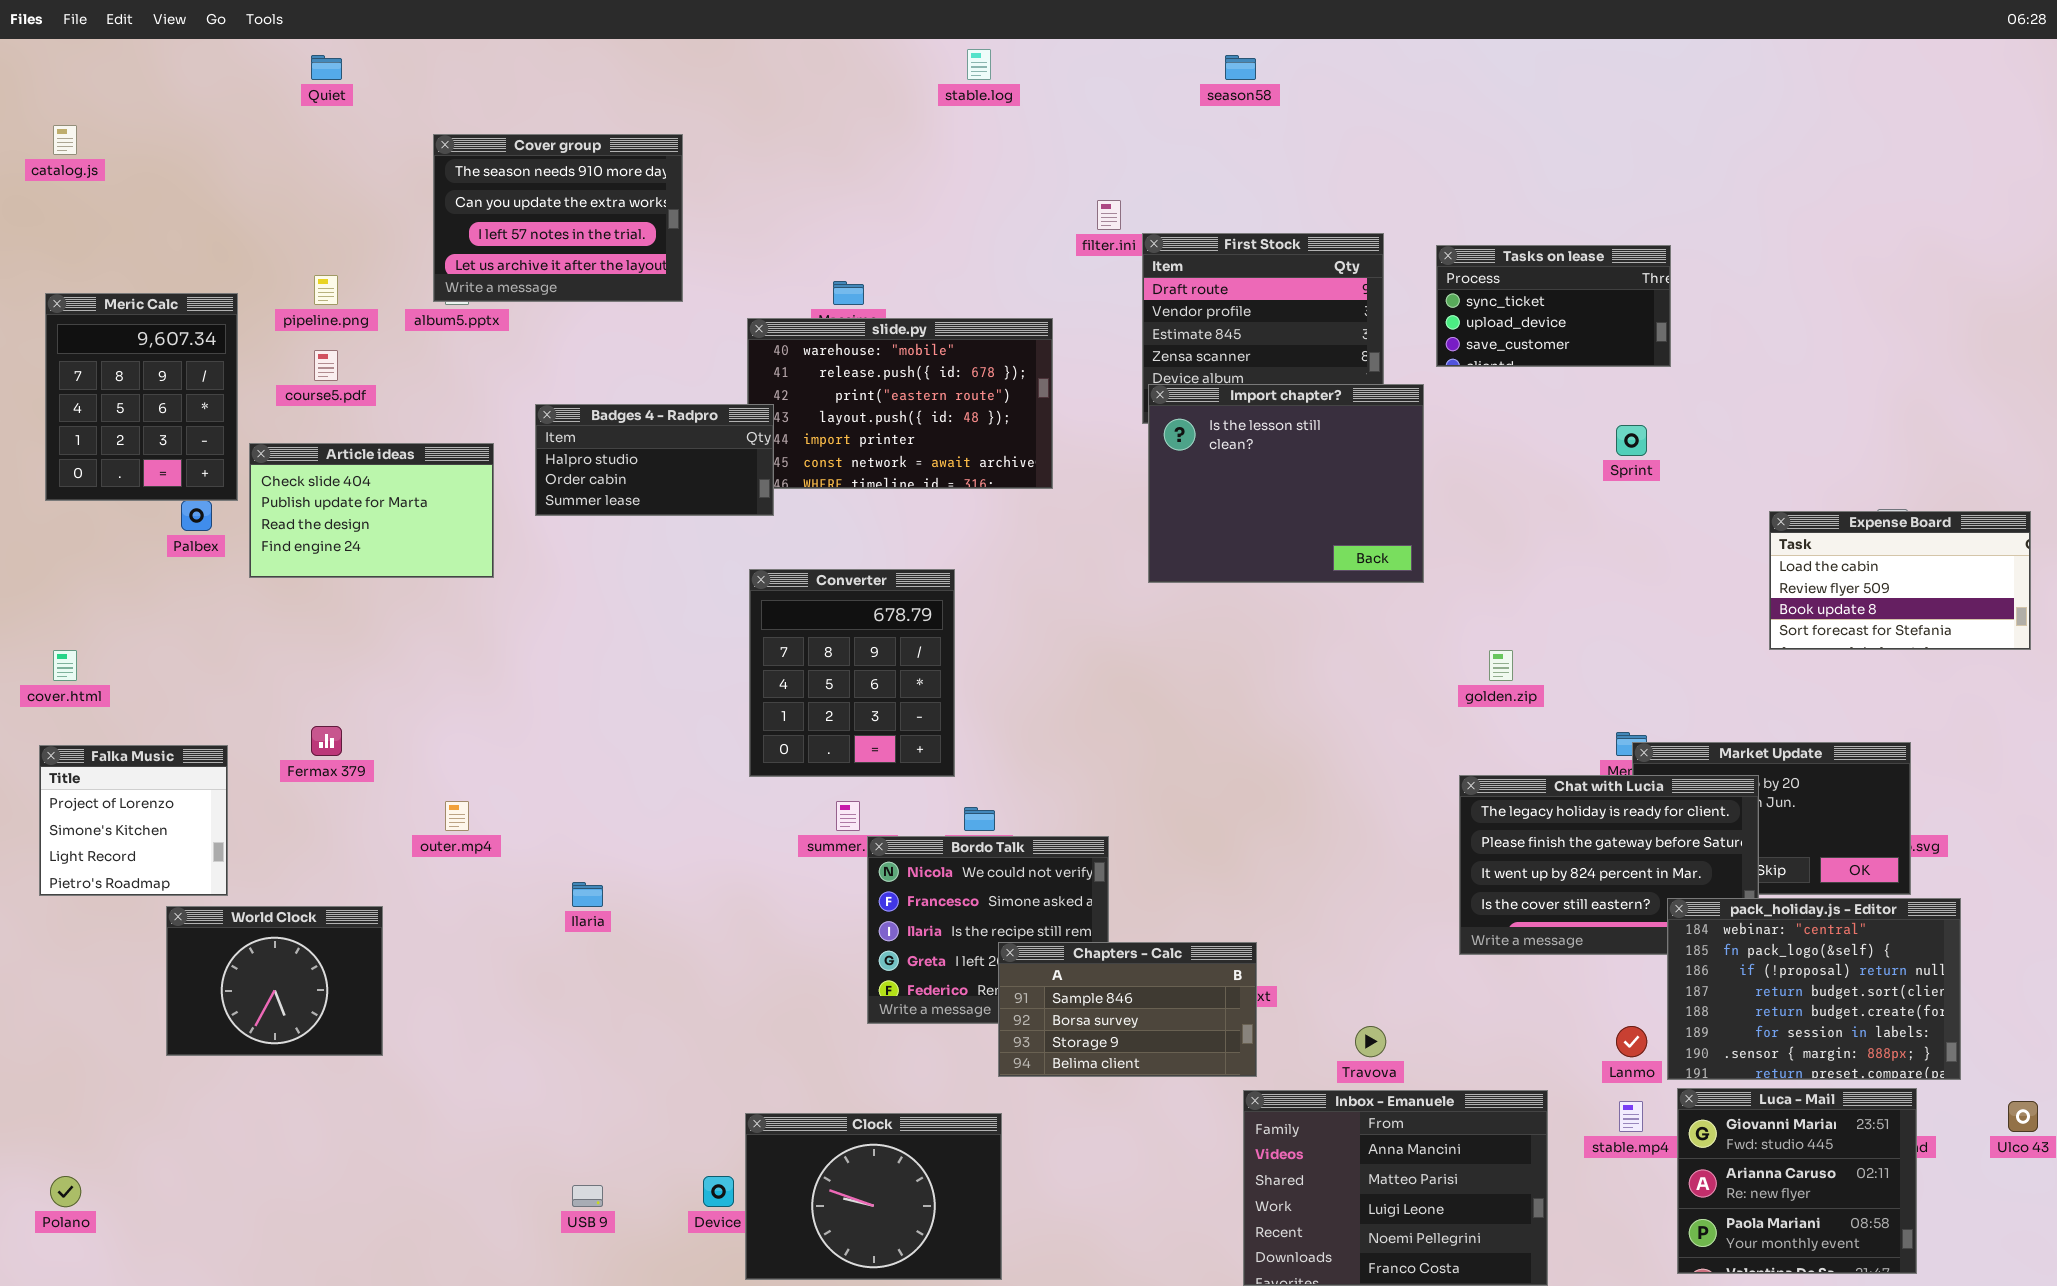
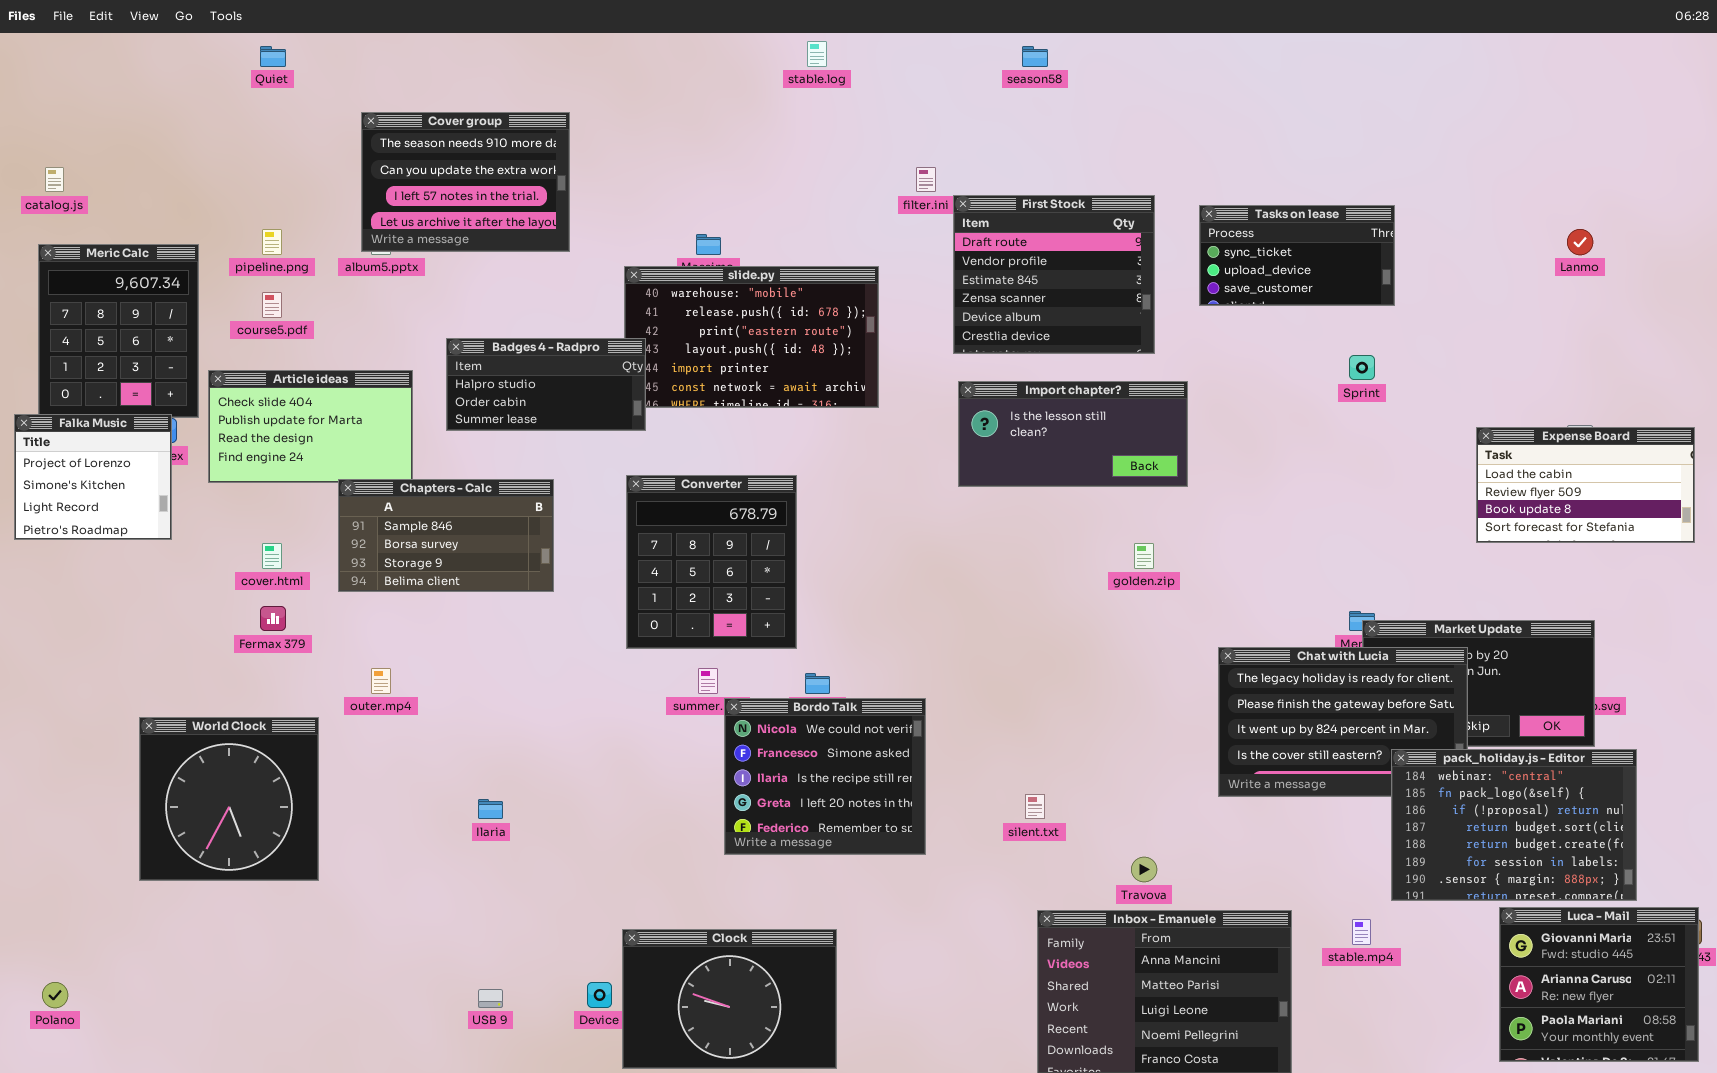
catalog.js: [53,125,77,155] -> [45,167,64,192], moved
Import chapter?: [1148,384,1424,583] -> [958,381,1188,487], resized
cover.html: [53,650,77,681] -> [262,543,282,569], moved
golden.zip: [1489,650,1513,681] -> [1134,543,1154,569], moved
Falka Music: [39,745,228,896] -> [14,414,172,540], moved
Ilaria: [572,882,603,907] -> [478,799,503,819], moved
World Clock: [166,906,383,1056] -> [139,717,319,881], resized
Chapters - Calc: [998,942,1257,1077] -> [338,479,554,592], moved
Lanmo: [1616,1026,1647,1057] -> [1567,229,1593,255], moved
Luca - Mail: [1677,1088,1917,1274] -> [1499,907,1699,1062], moved

